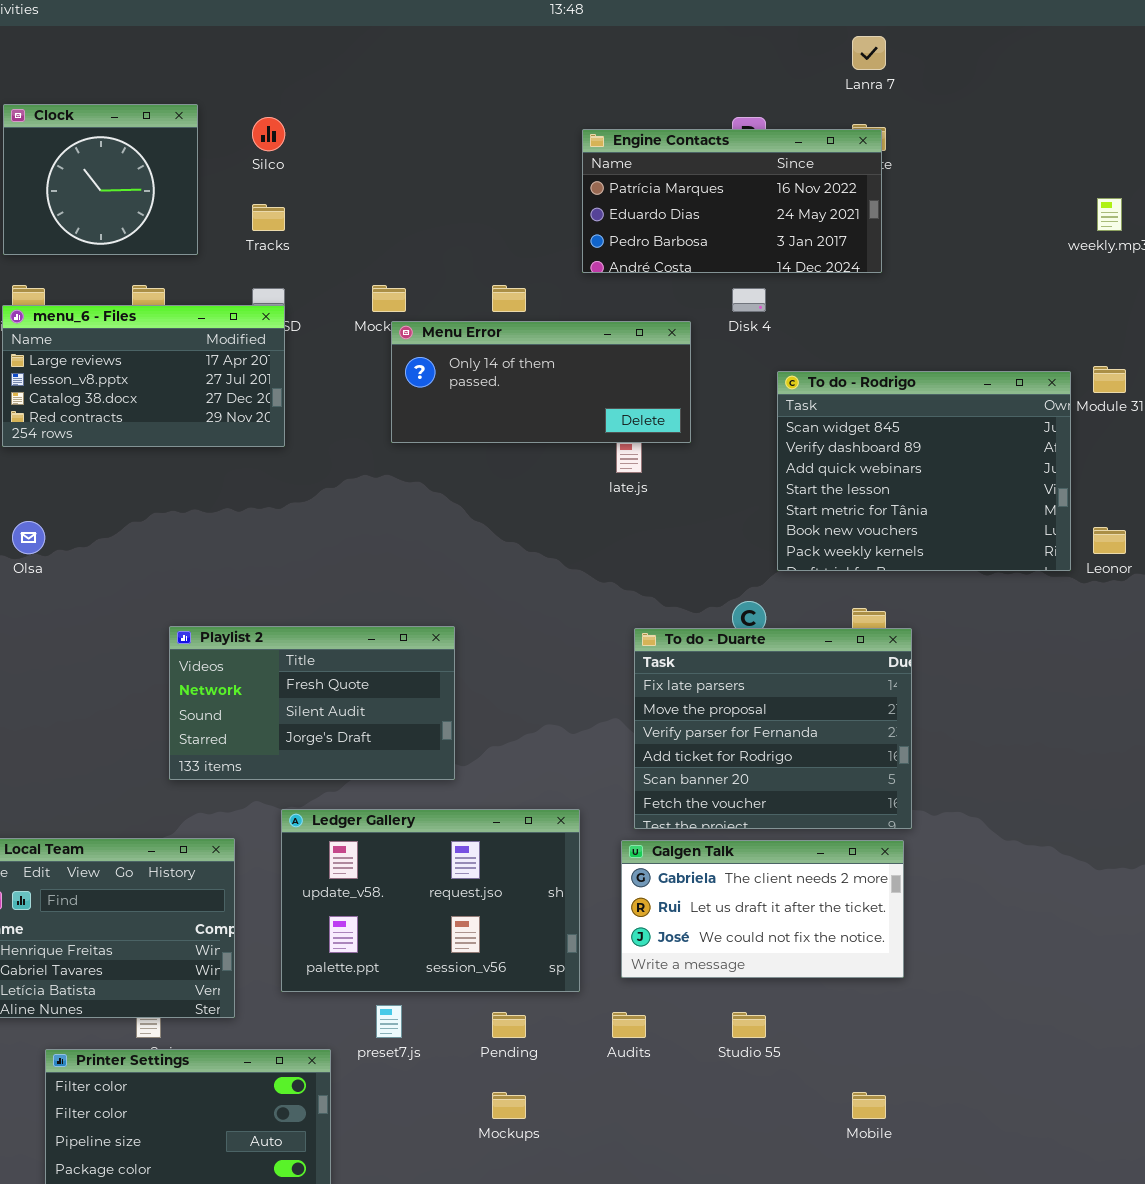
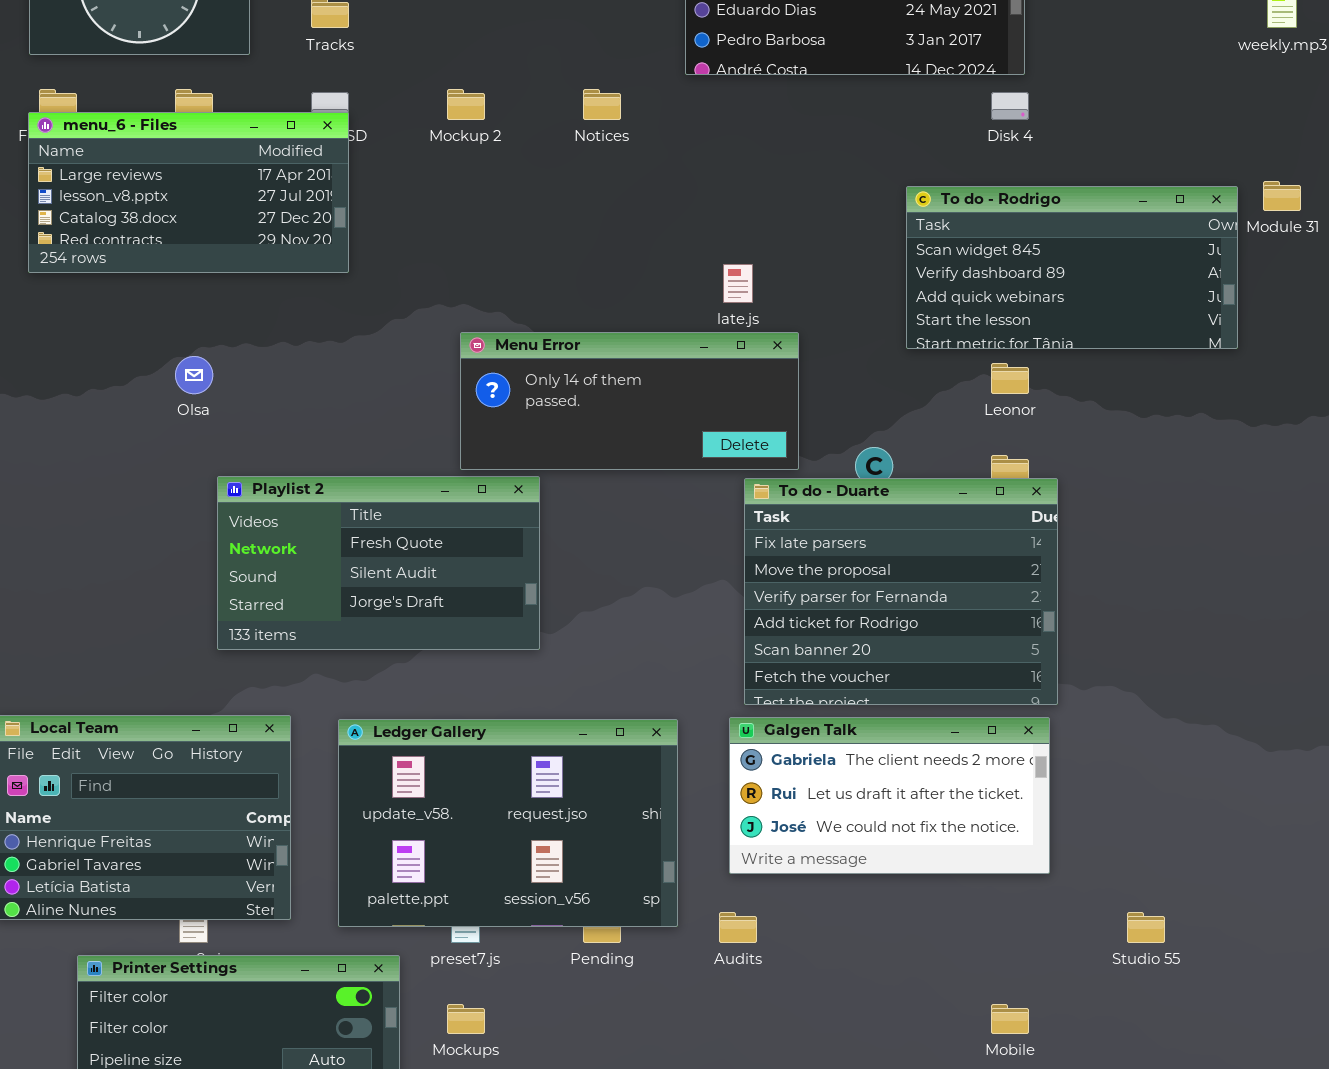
Disk 4: [732,288,766,312] -> [991,92,1029,120], moved
Menu Error: [391,321,691,443] -> [460,332,799,470], moved
To do - Rodrigo: [777,371,1071,571] -> [906,186,1238,349], resized
Olsa: [12,521,45,554] -> [175,356,213,394], moved
Leonor: [1093,527,1126,554] -> [991,363,1029,394], moved
Ledger Gallery: [281,809,580,992] -> [338,719,678,927], moved
Studio 55: [732,1012,766,1038] -> [1127,912,1165,943], moved
Mockups: [492,1092,526,1119] -> [447,1004,485,1034], moved

